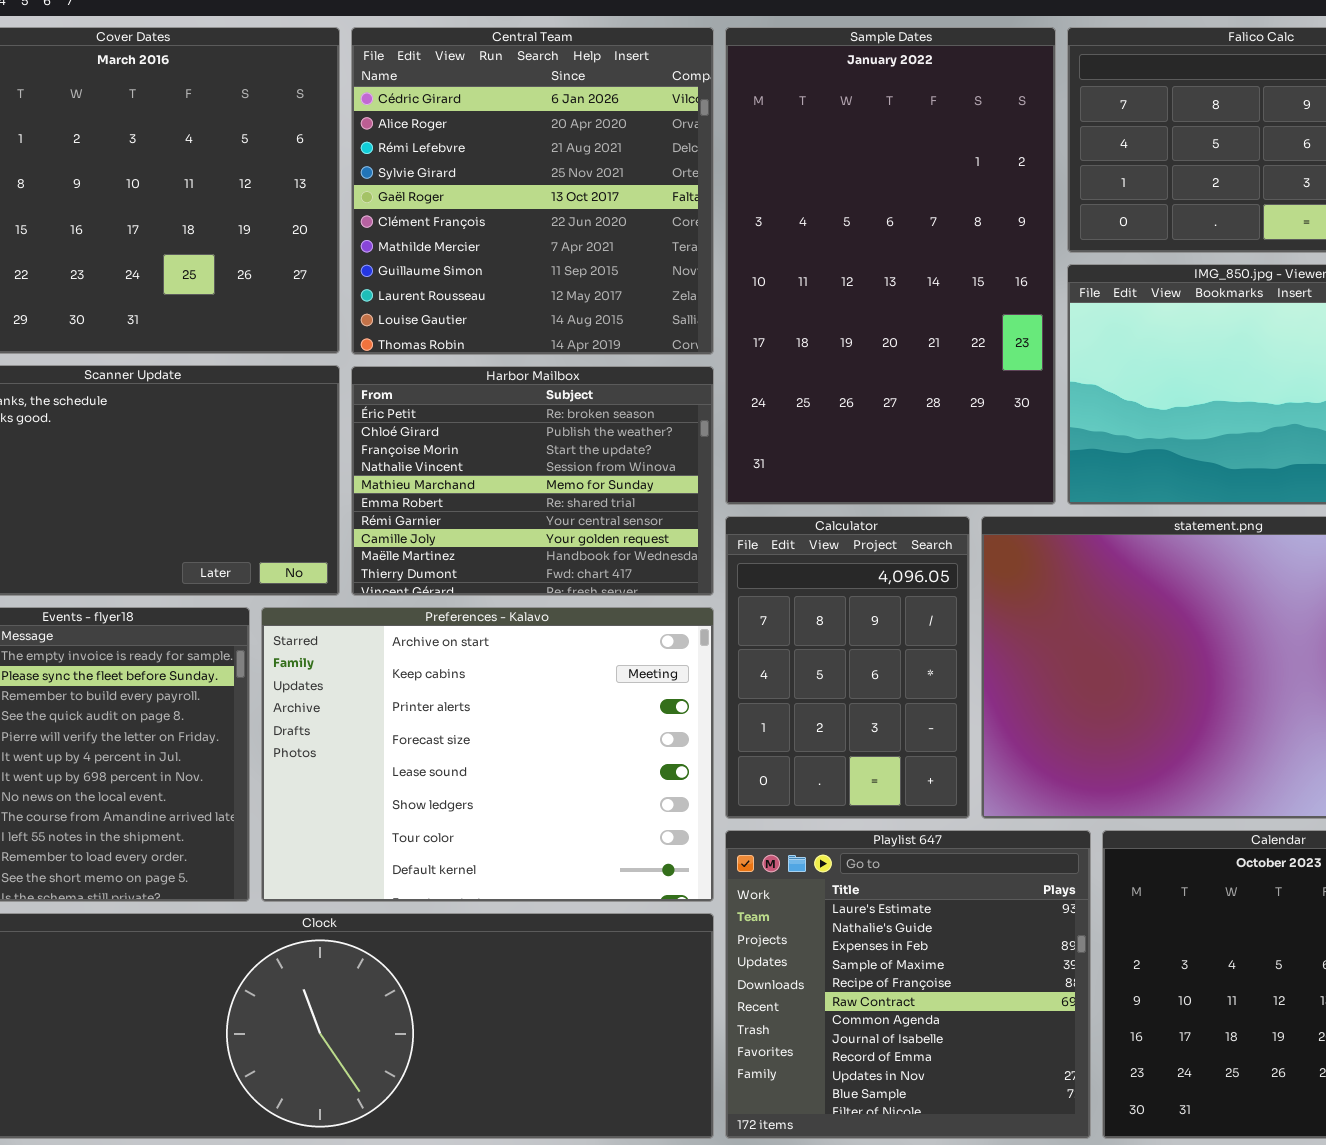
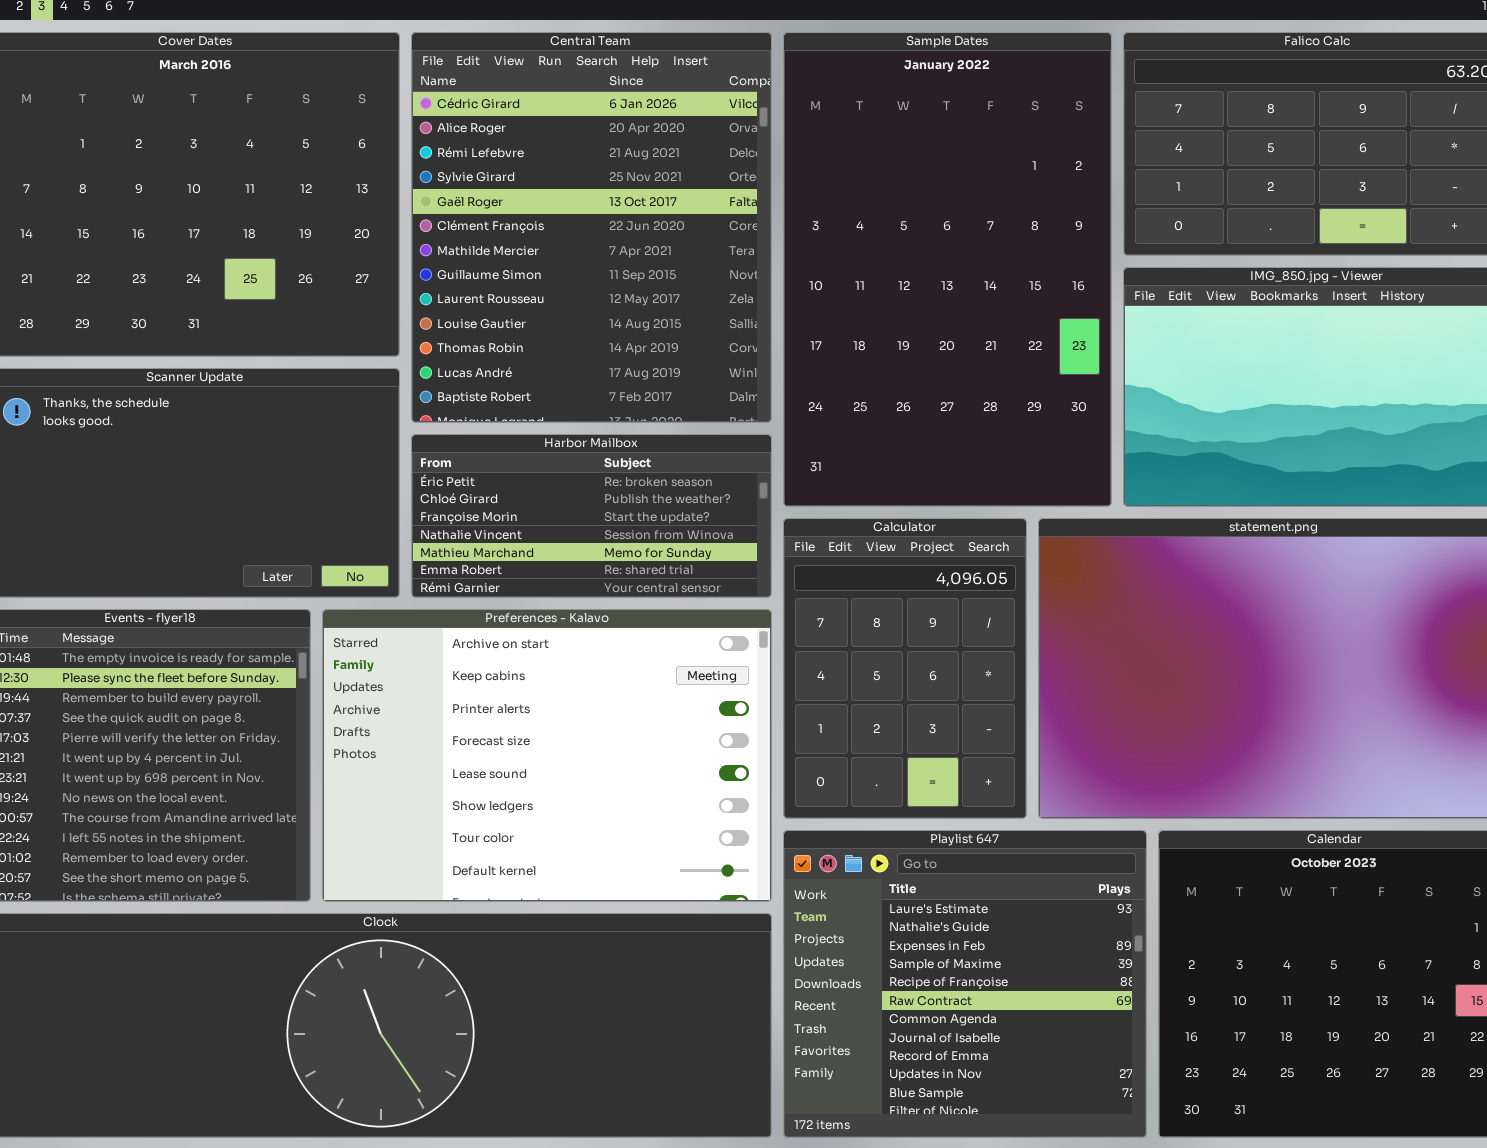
Central Team: [351,27,714,355] -> [411,32,772,423], resized
Harbor Mailbox: [351,366,714,596] -> [411,434,772,598], resized

